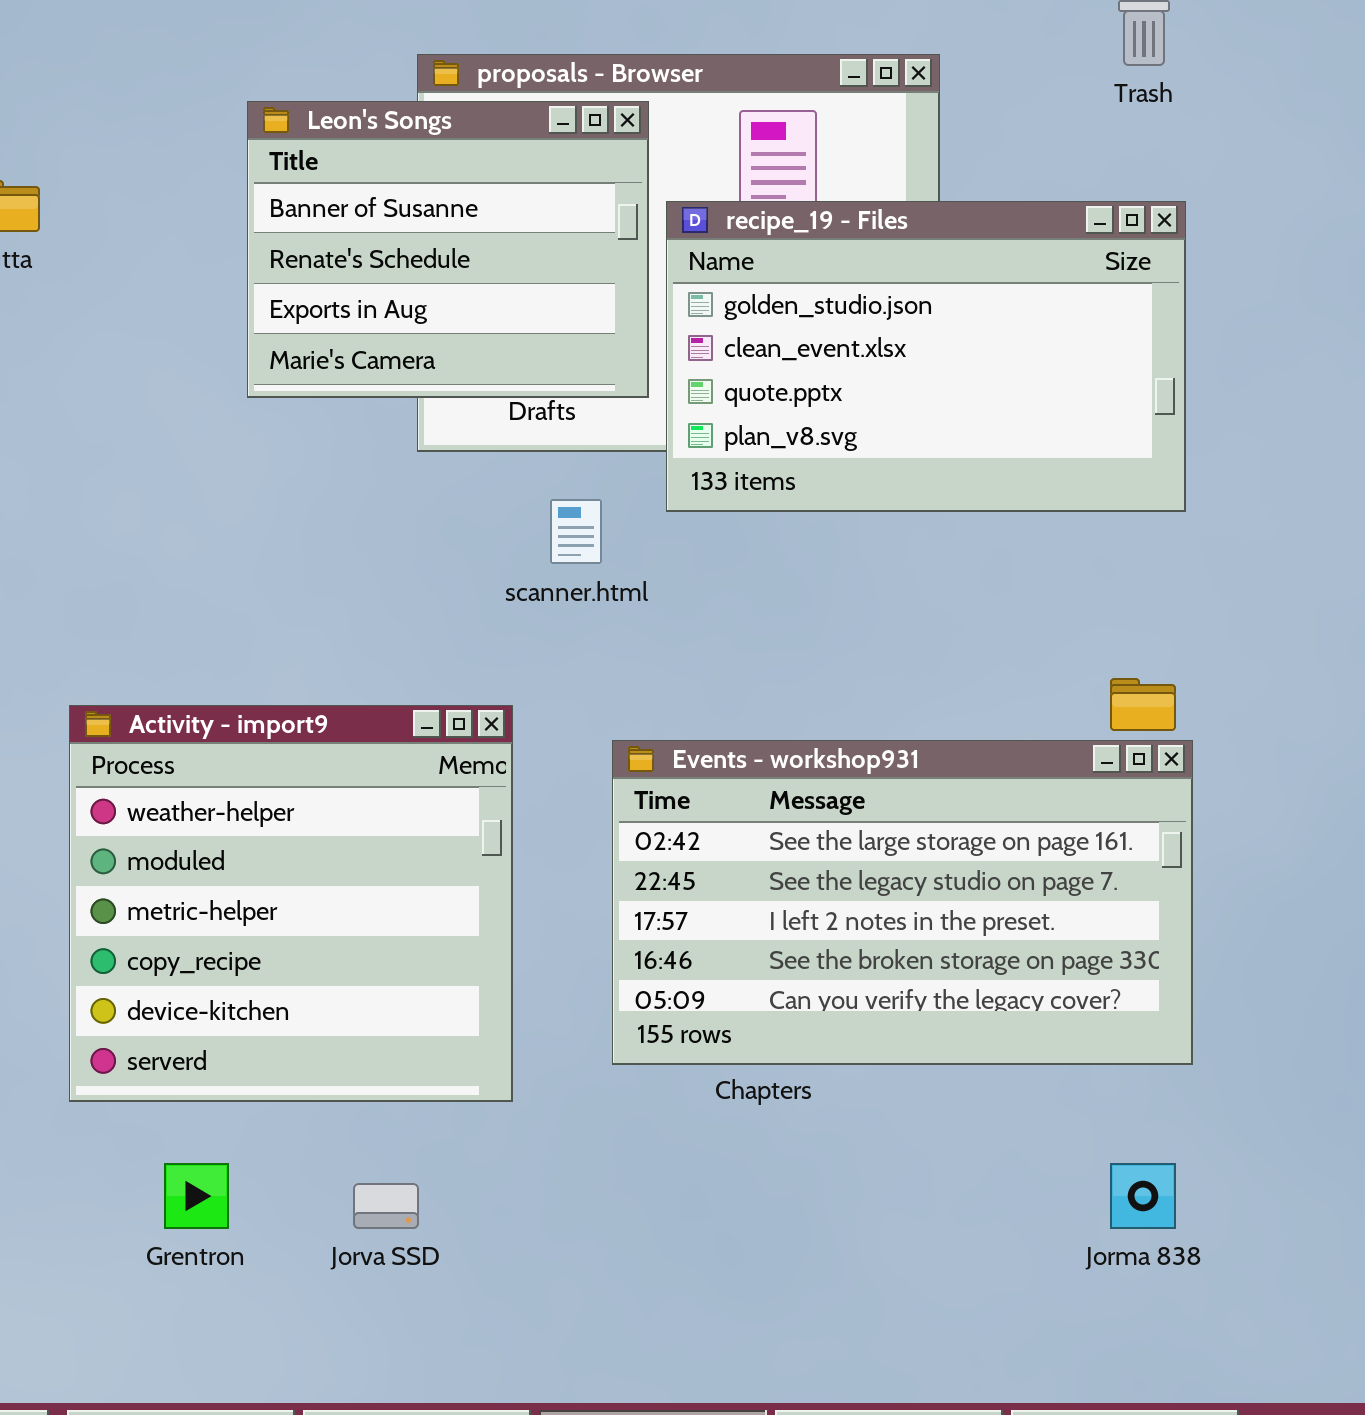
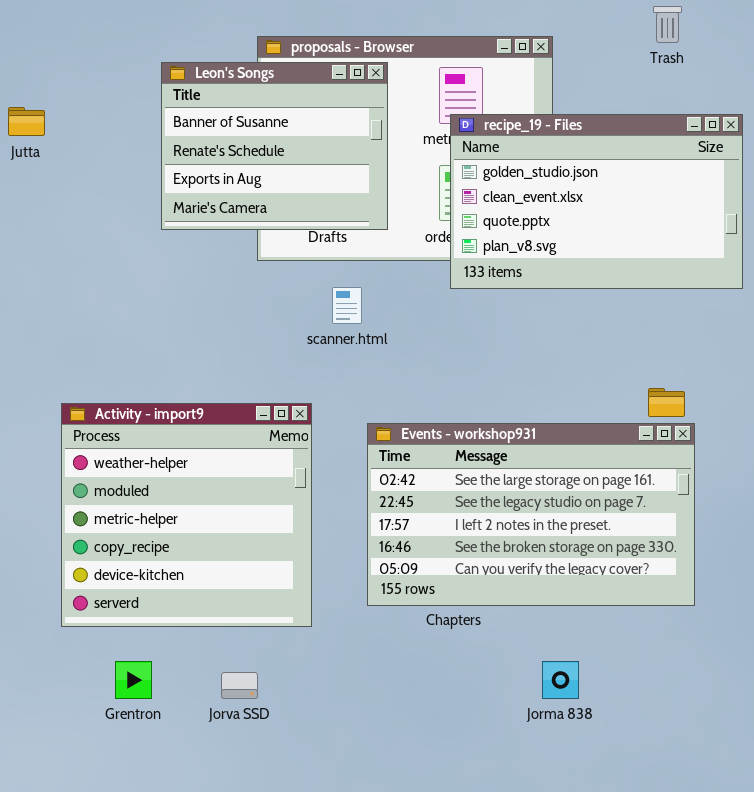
recipe_19 - Files: [666,201,1186,512] -> [450,114,743,289], moved
Jorma 838: [1110,1163,1176,1229] -> [542,661,579,699], moved

